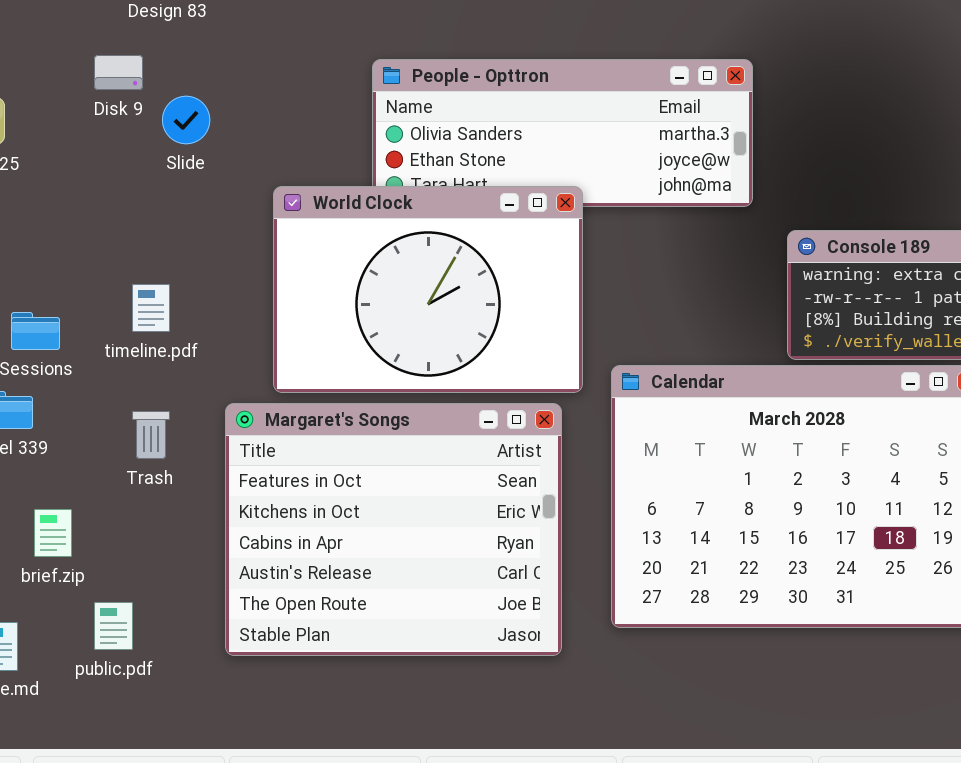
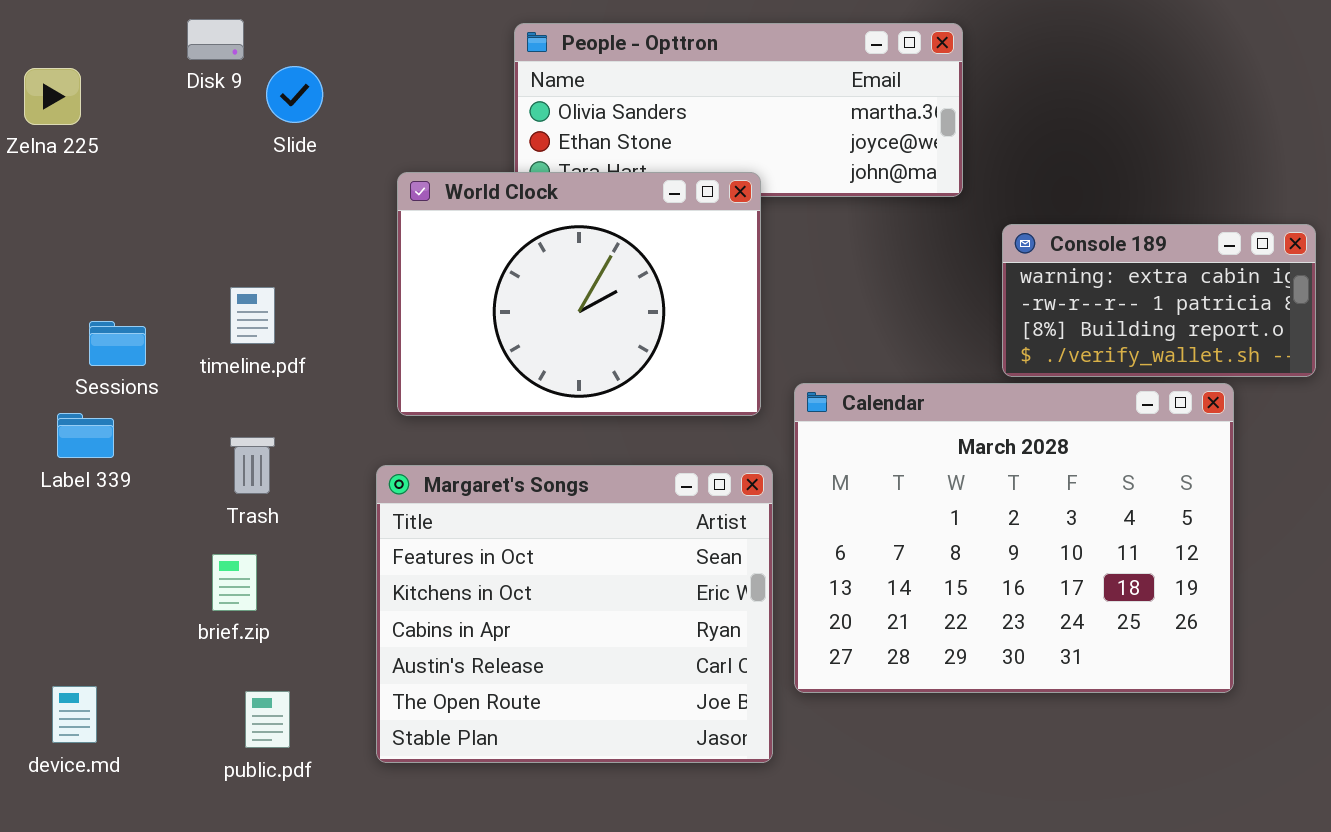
Margaret's Songs: [225,403,562,656] -> [376,465,773,763], moved
brief.zip: [34,509,72,557] -> [212,554,257,611], moved
public.pdf: [94,602,133,650] -> [245,691,290,748], moved

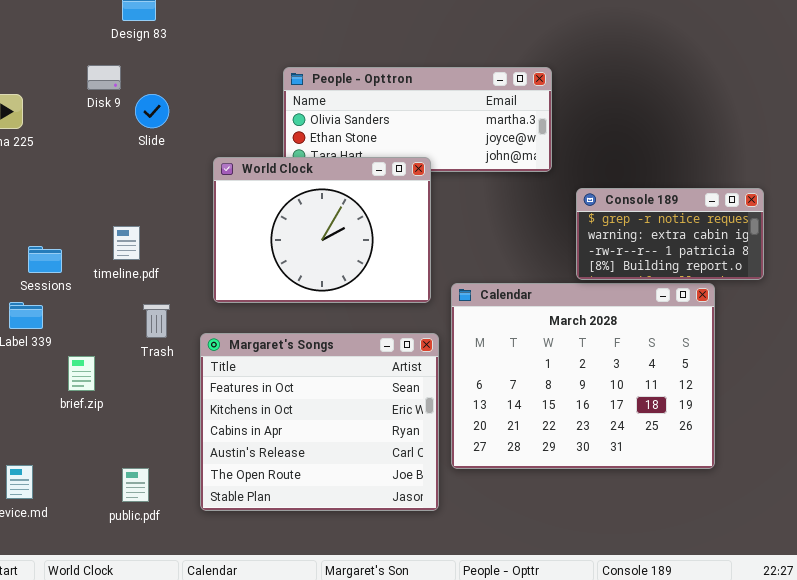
Console 189: [1002,224,1316,377] -> [576,188,764,280], scrolled up 1 row
Trash: [230,437,275,494] -> [143,304,170,338], moved
brief.zip: [212,554,257,611] -> [68,356,95,391], moved

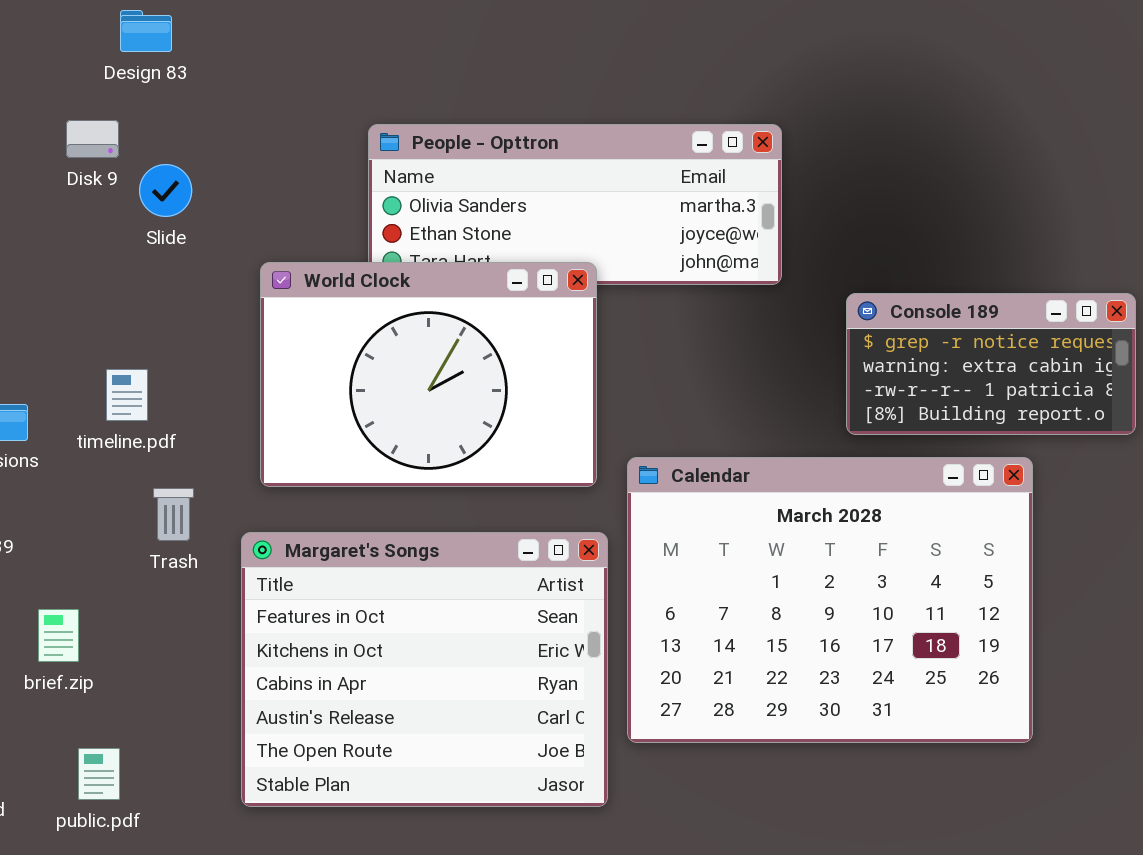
Console 189: [576,188,764,280] -> [846,293,1136,435], moved
brief.zip: [68,356,95,391] -> [38,609,79,662], moved
public.pdf: [122,468,149,502] -> [78,748,120,800], moved

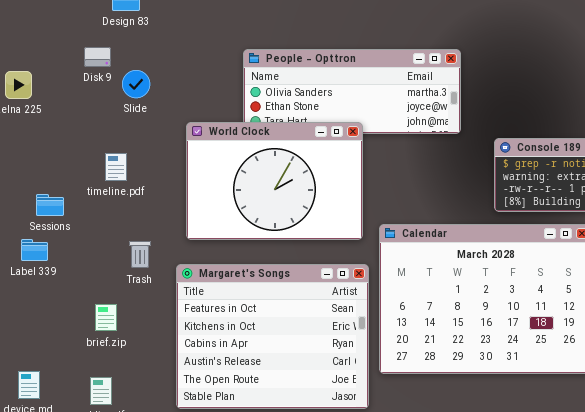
timeline.pdf: [106,369,148,421] -> [105,153,127,181], moved
brief.zip: [38,609,79,662] -> [95,304,117,331], moved

